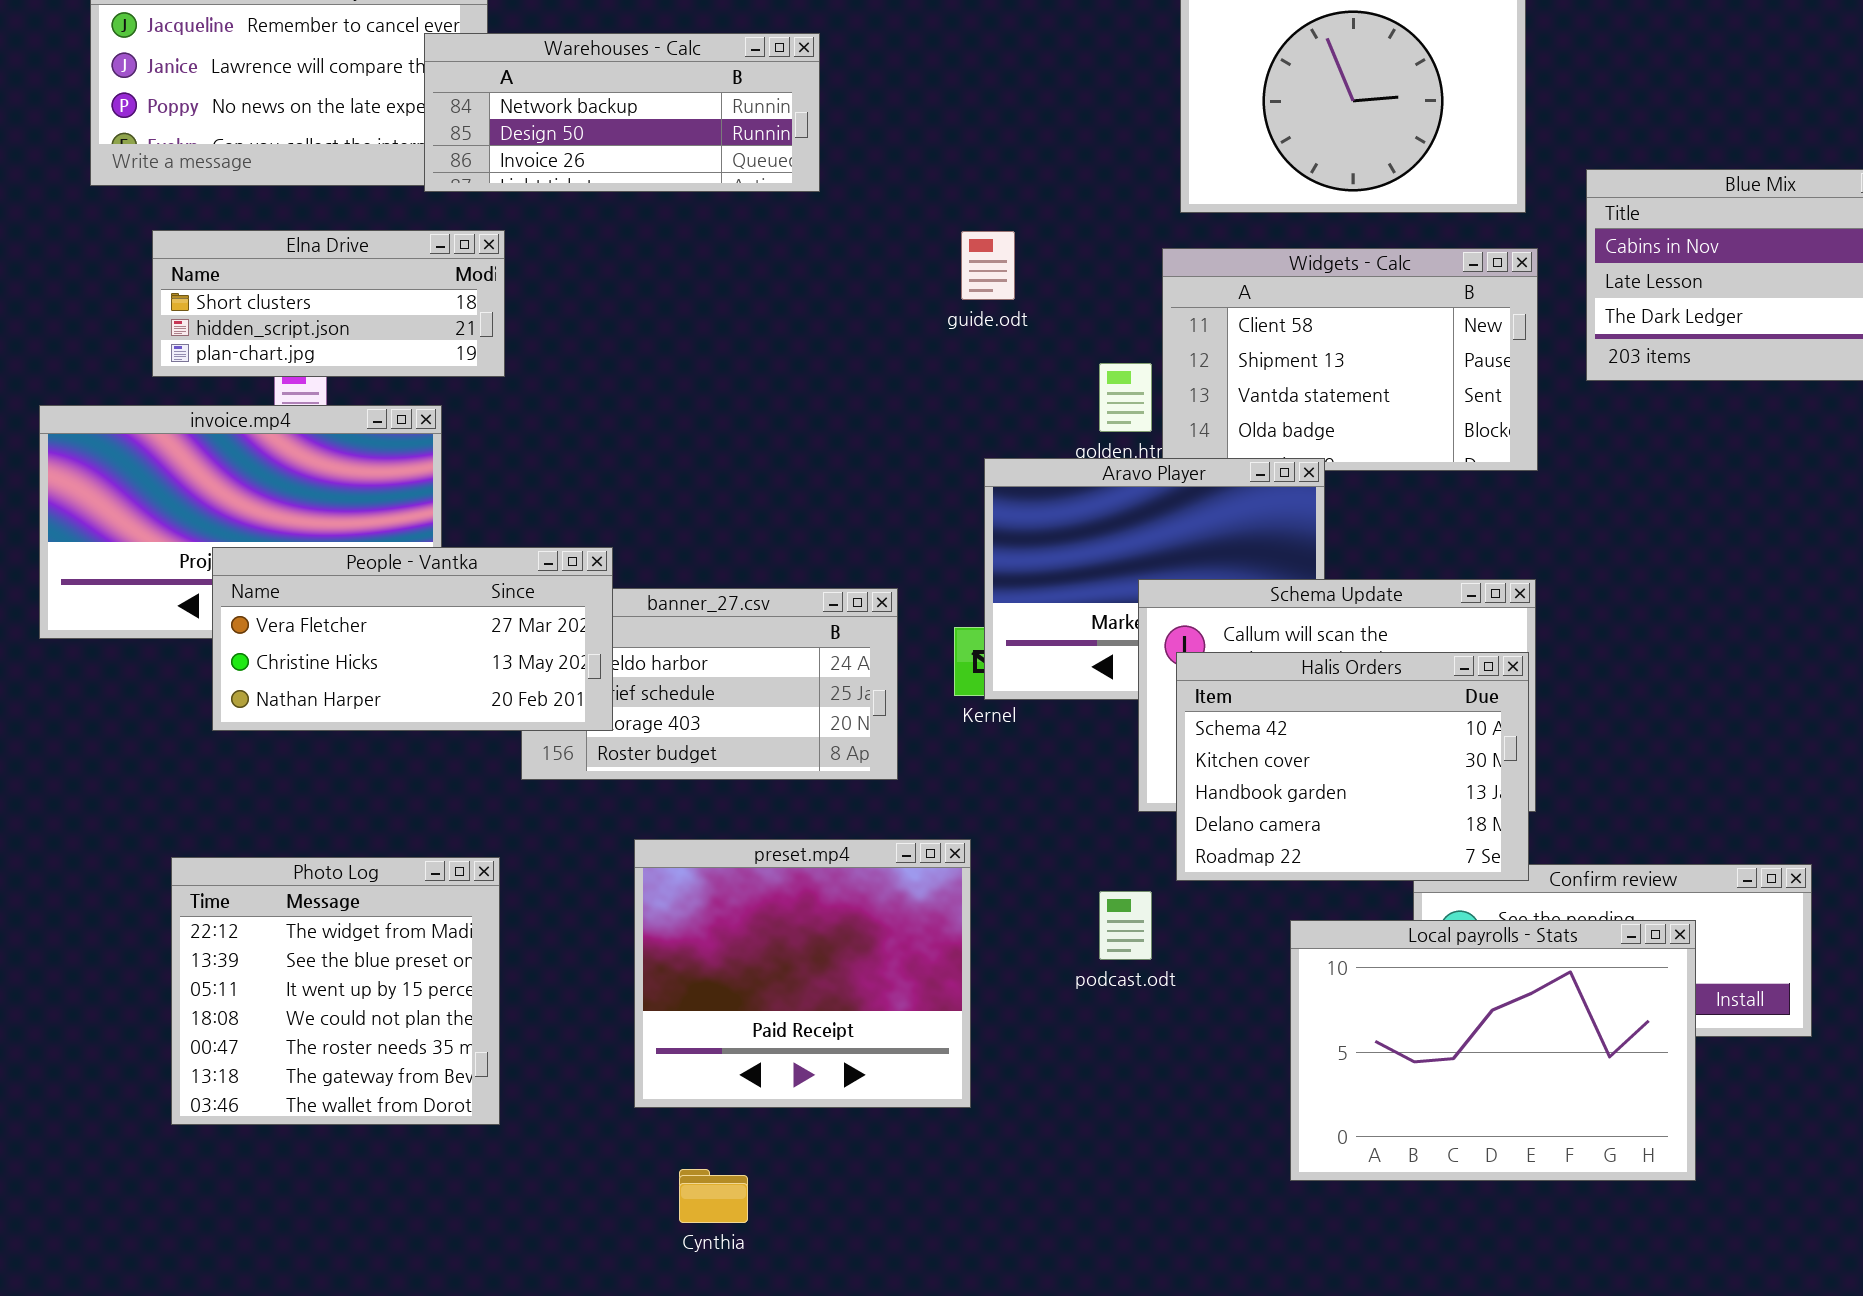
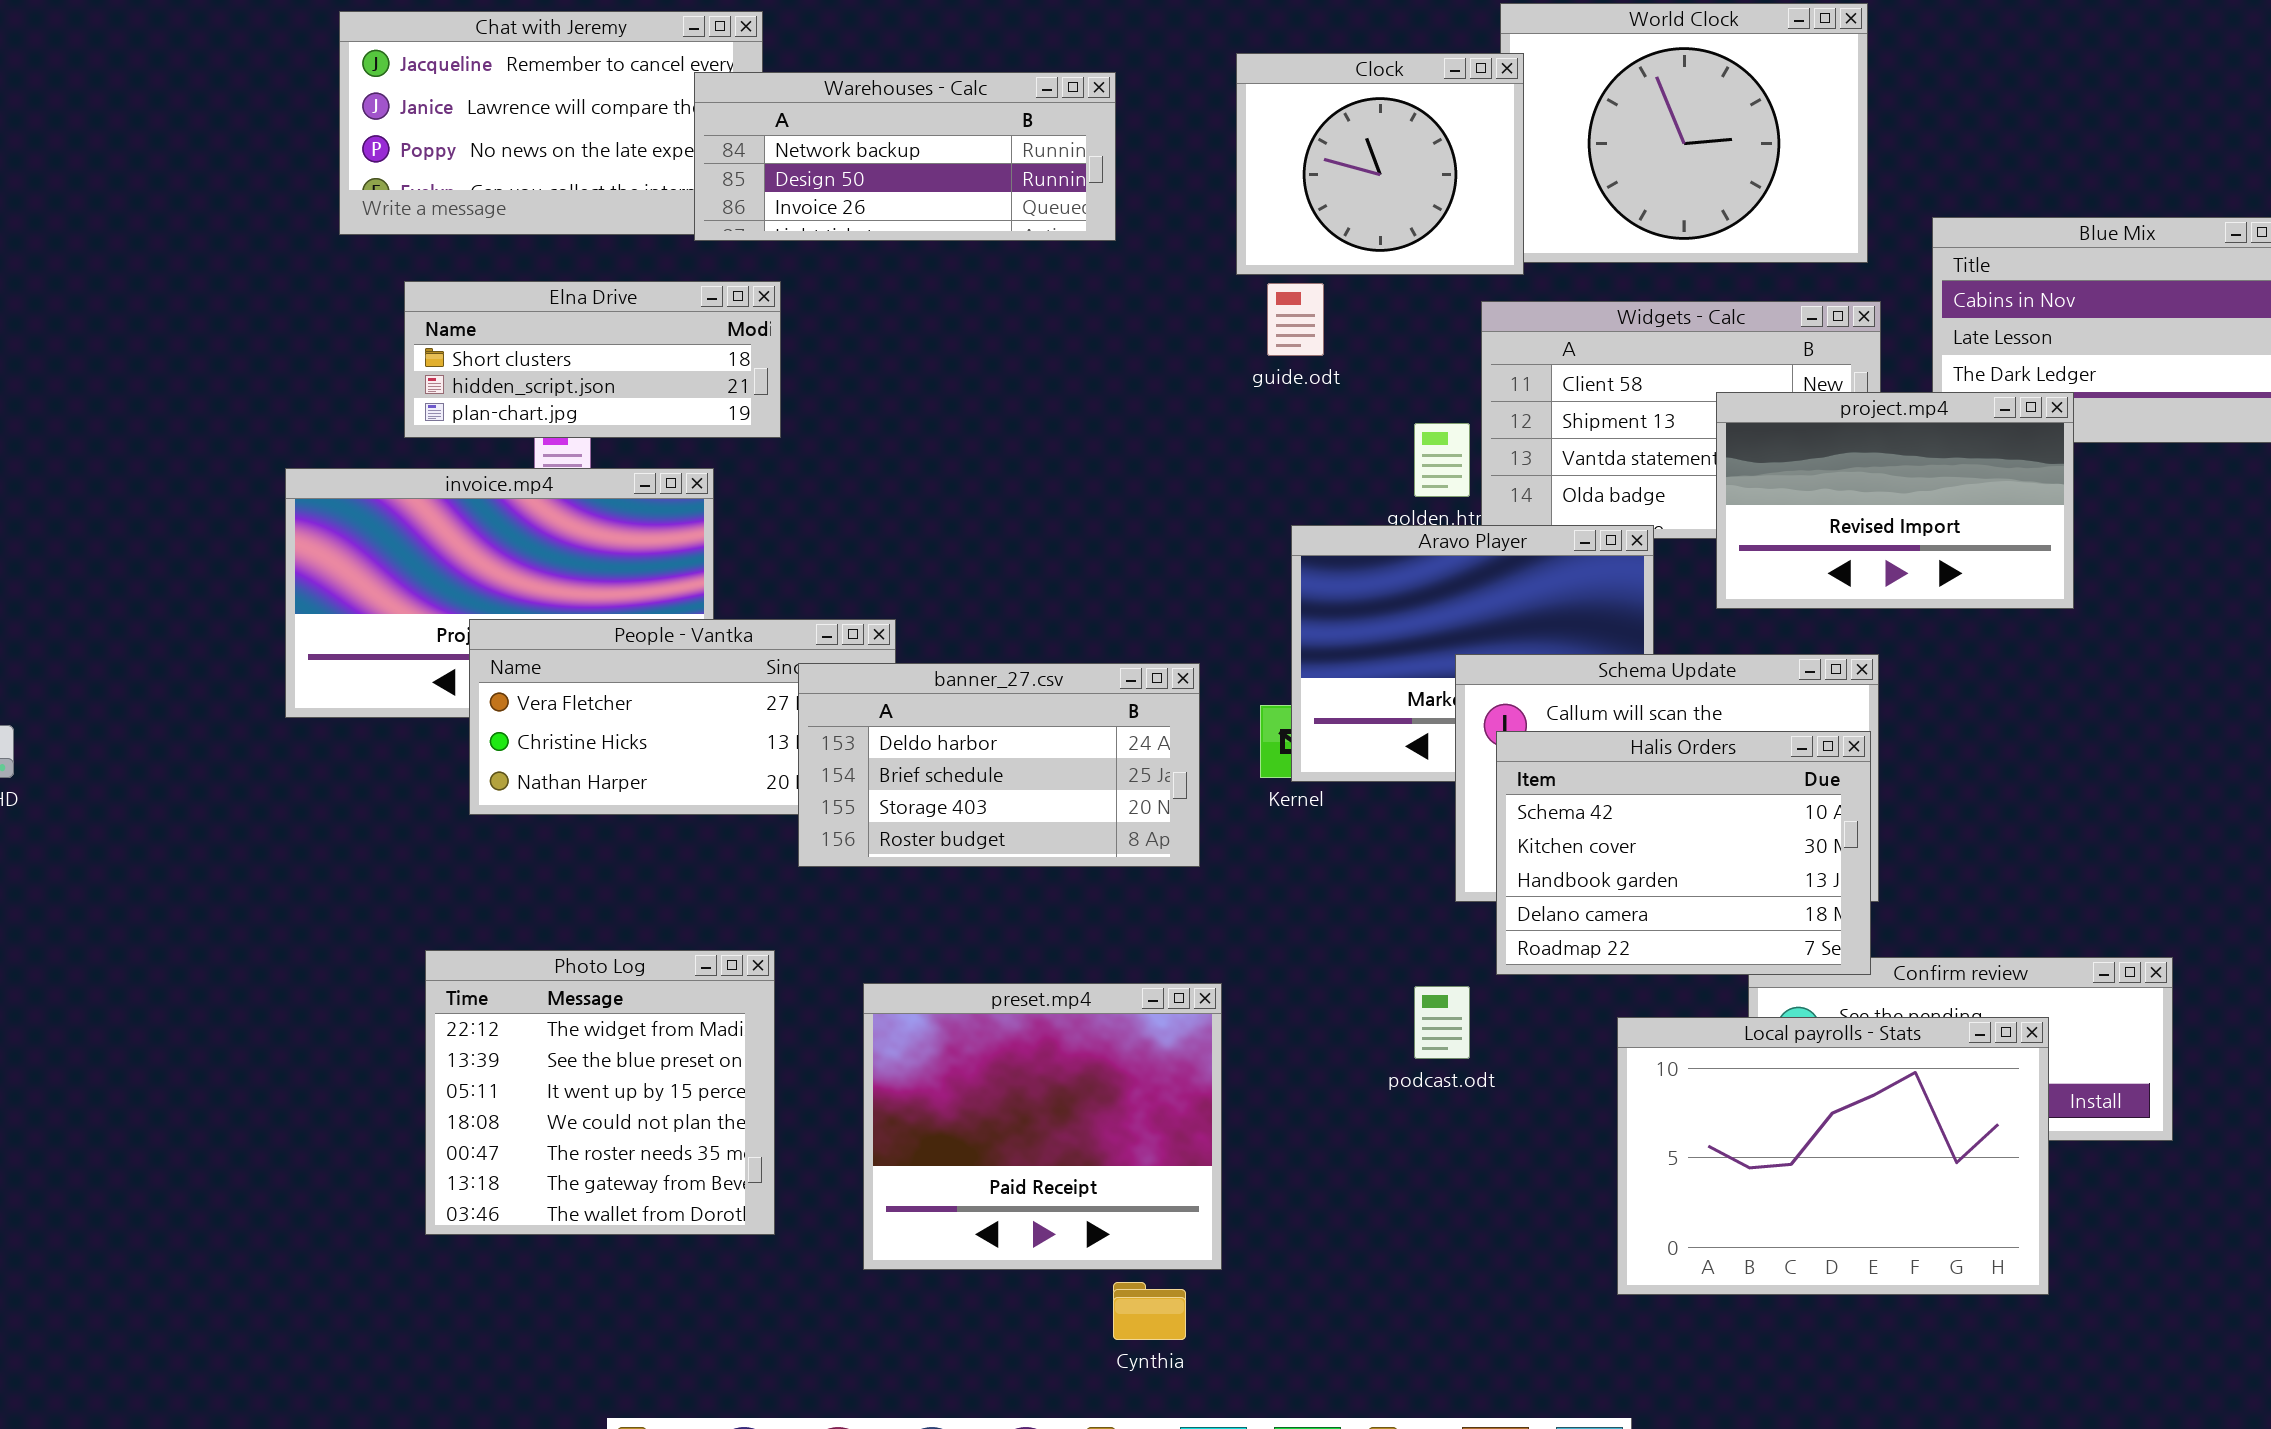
Clock: none -> [1236,53,1524,275], opened
project.mp4: none -> [1716,392,2074,609], opened
banner_27.csv: [521,588,898,780] -> [798,663,1200,867], raised
preset.mp4: [634,839,971,1108] -> [863,983,1222,1270], moved
Cynthia: [679,1169,748,1223] -> [1113,1282,1186,1340], moved

